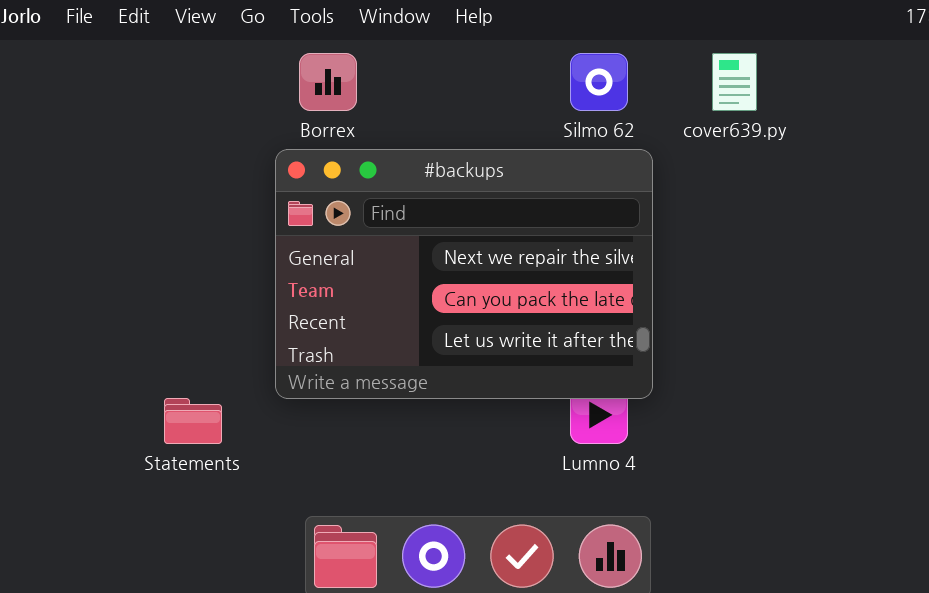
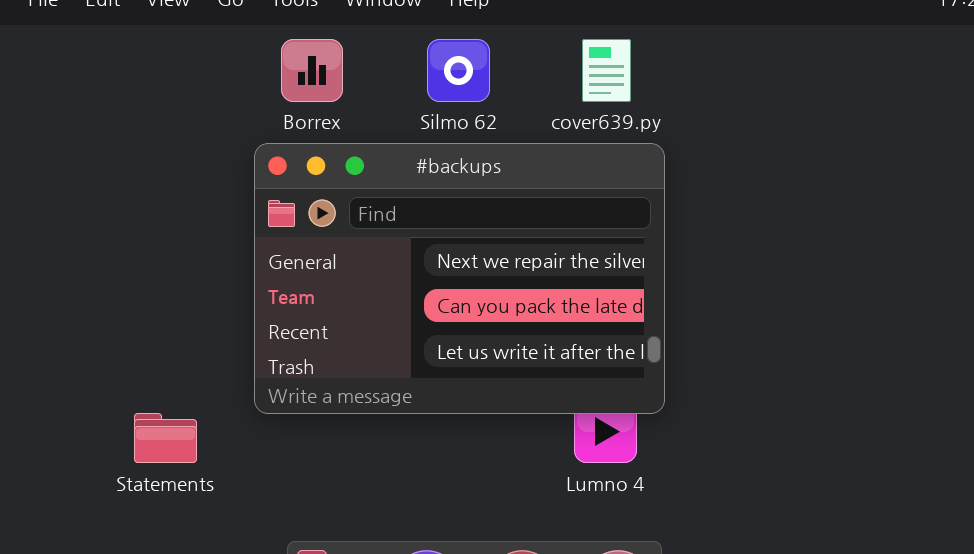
Silmo 62: [570,53,628,111] -> [427,39,490,102], moved
cover639.py: [712,53,757,111] -> [582,39,631,102], moved

